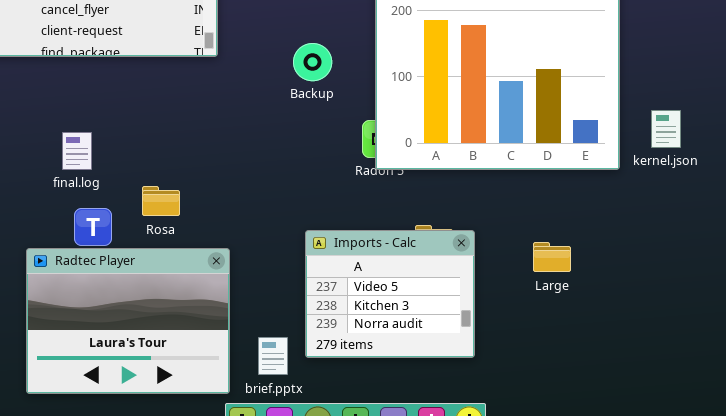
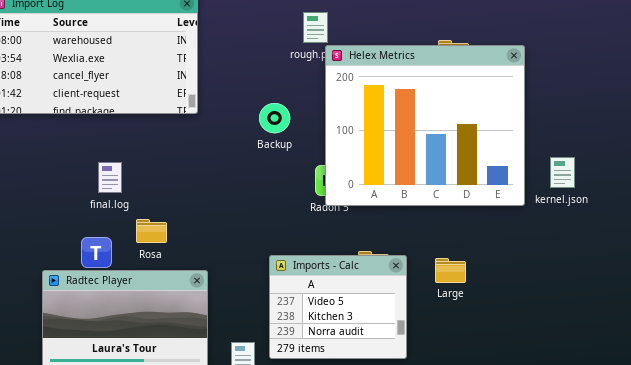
final.log: [62,132,92,170] -> [98,162,122,193], moved
Large: [533,242,571,272] -> [435,258,466,283], moved

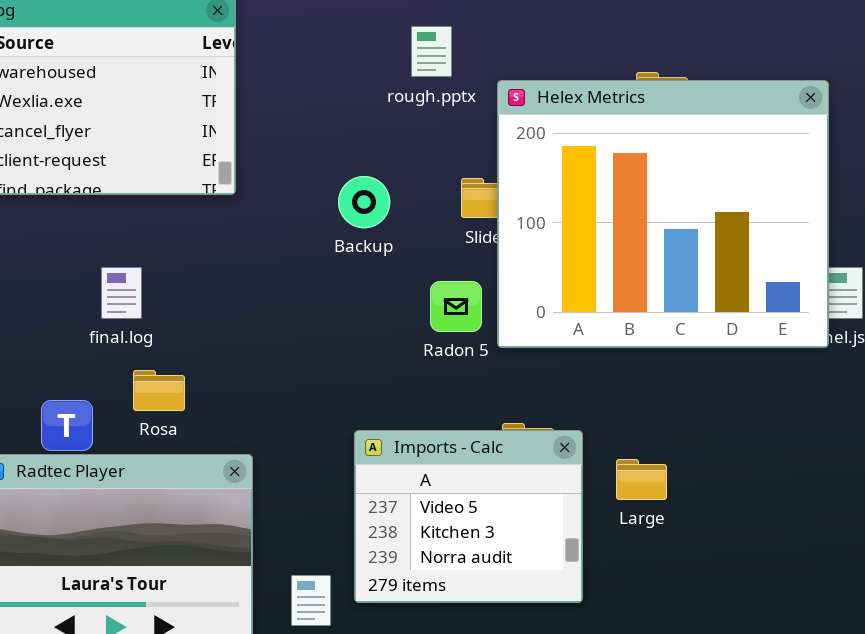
Helex Metrics: [325,45,525,206] -> [497,80,829,348], moved
final.log: [98,162,122,193] -> [101,267,142,319], moved
Large: [435,258,466,283] -> [616,459,667,500], moved

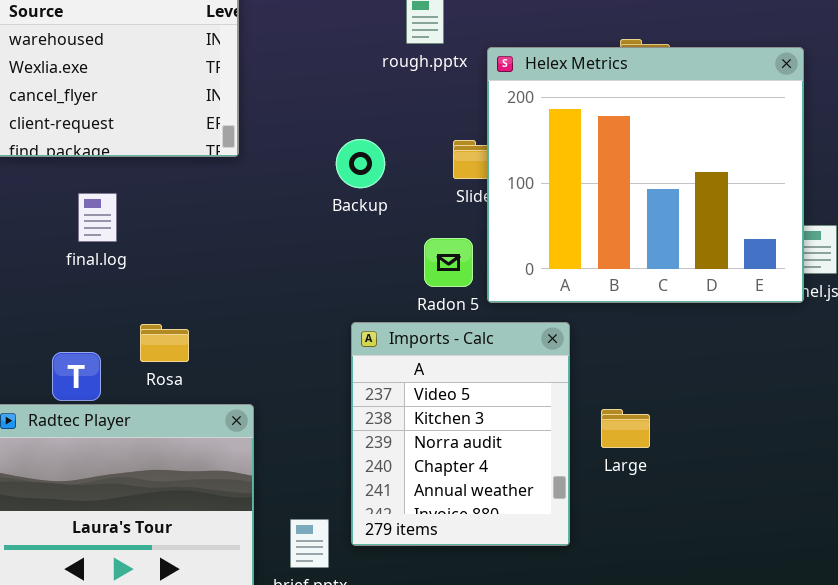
final.log: [101,267,142,319] -> [78,193,117,242], moved
Imports - Calc: [354,430,583,603] -> [351,322,570,546], resized

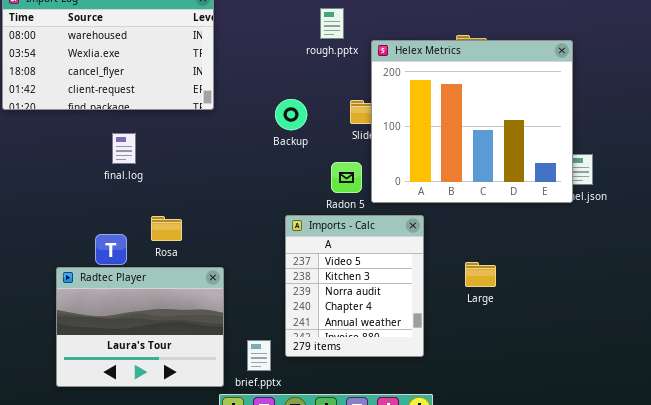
Large: [601,409,650,448] -> [465,262,496,287], moved

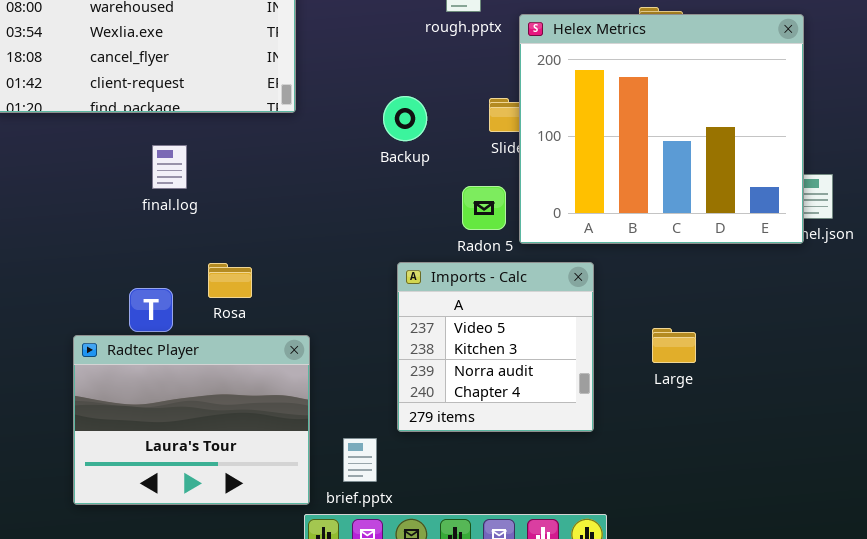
Imports - Calc: [285,215,424,357] -> [397,262,594,432], resized

